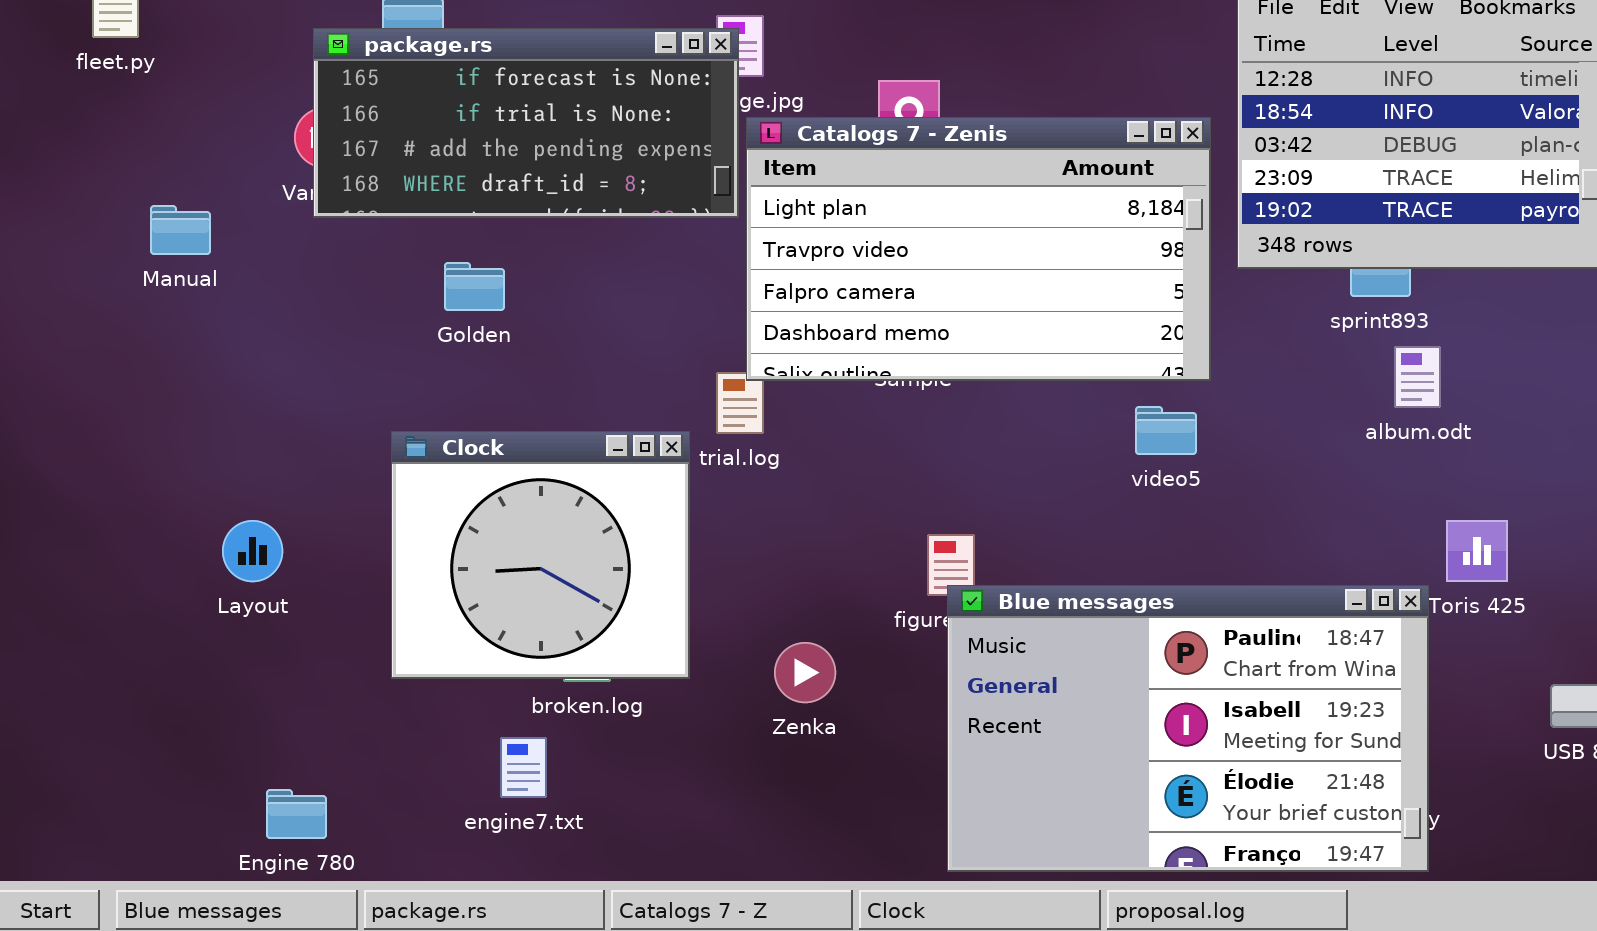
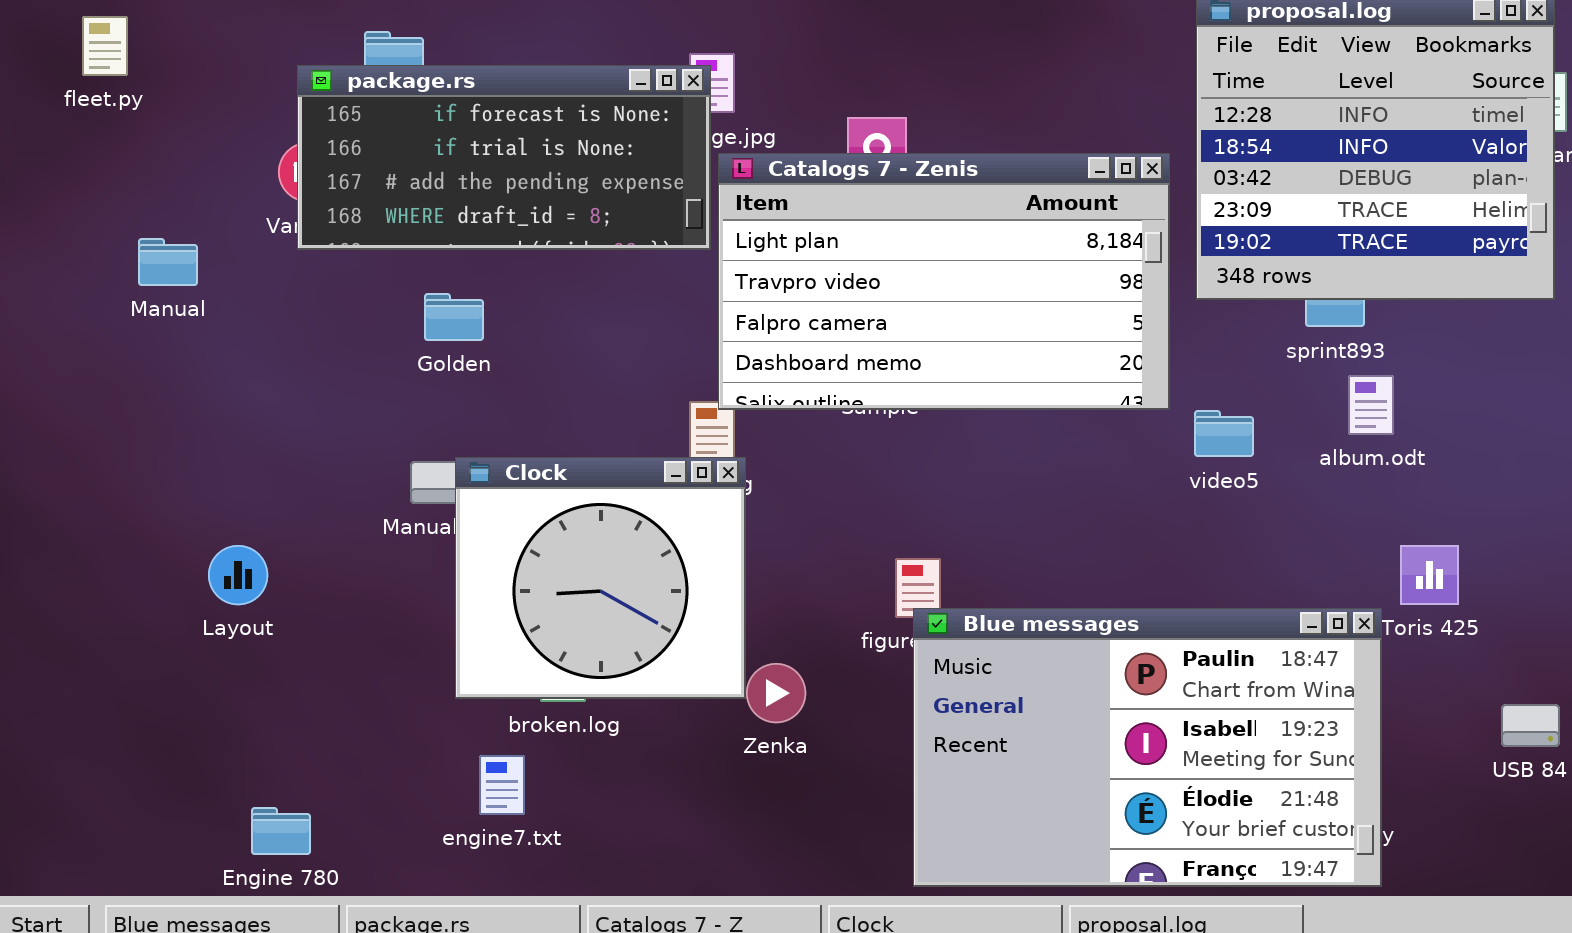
video5: [1135,406,1197,455] -> [1194,410,1254,457], moved
Clock: [391,431,690,679] -> [455,457,746,699], moved

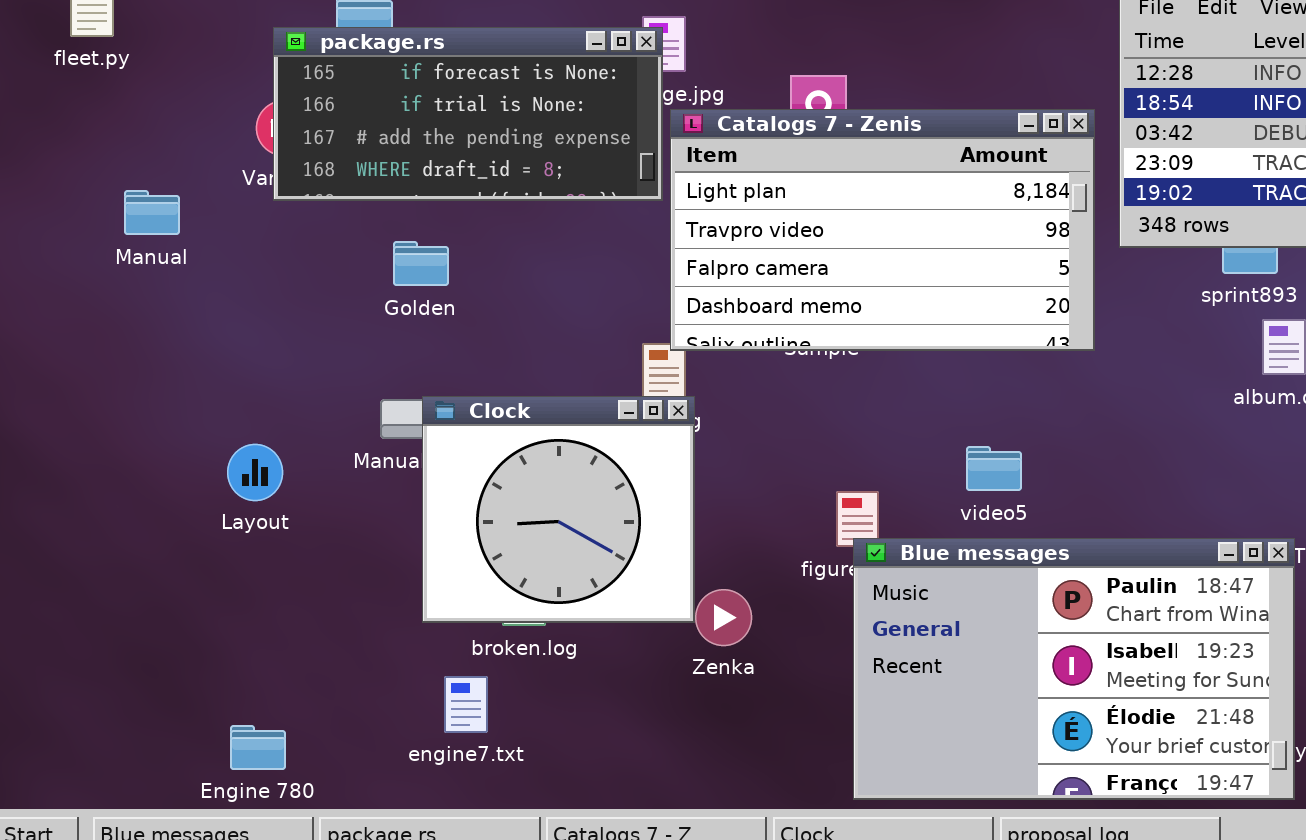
video5: [1194,410,1254,457] -> [966,446,1022,491], moved
Layout: [208,545,268,605] -> [227,444,283,501], moved

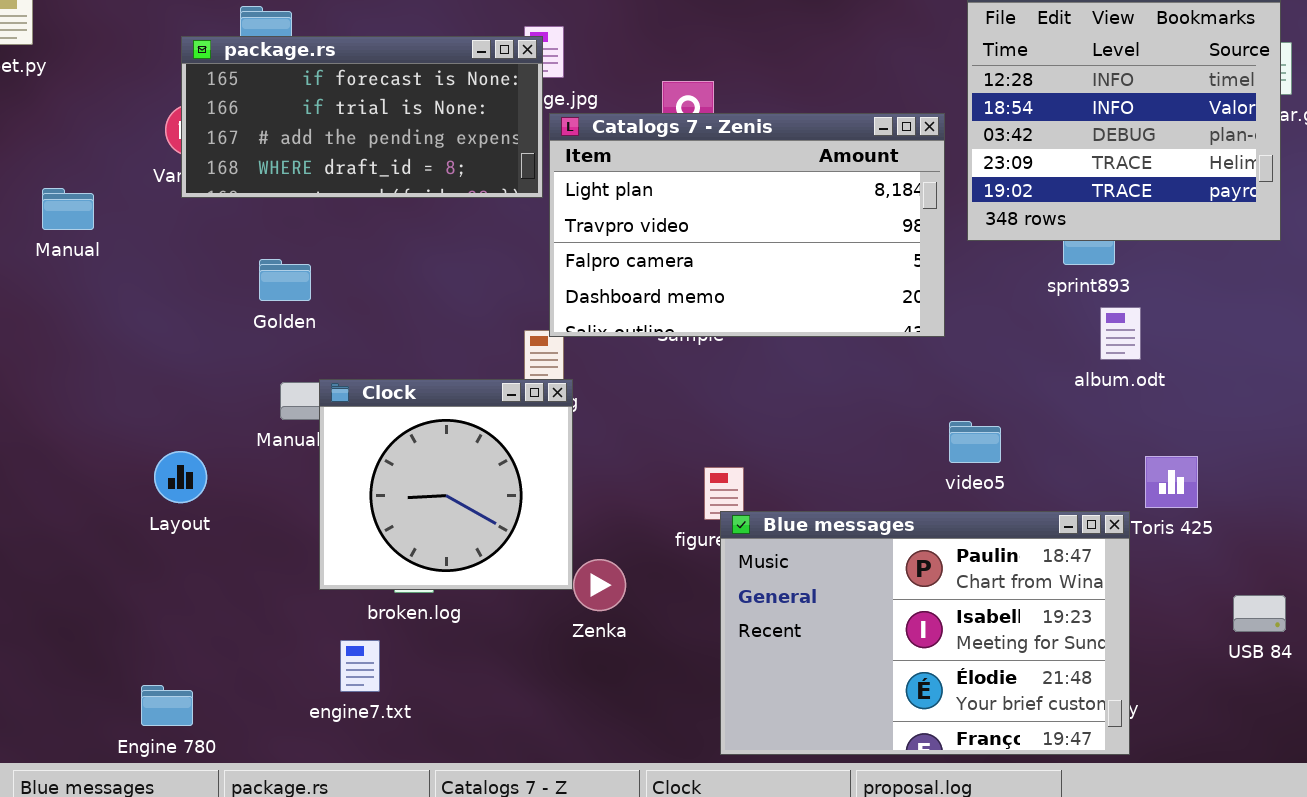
Golden: [393,241,449,286] -> [259,259,311,301], moved
Layout: [227,444,283,501] -> [154,451,207,503], moved
video5: [966,446,1022,491] -> [949,421,1001,463], moved

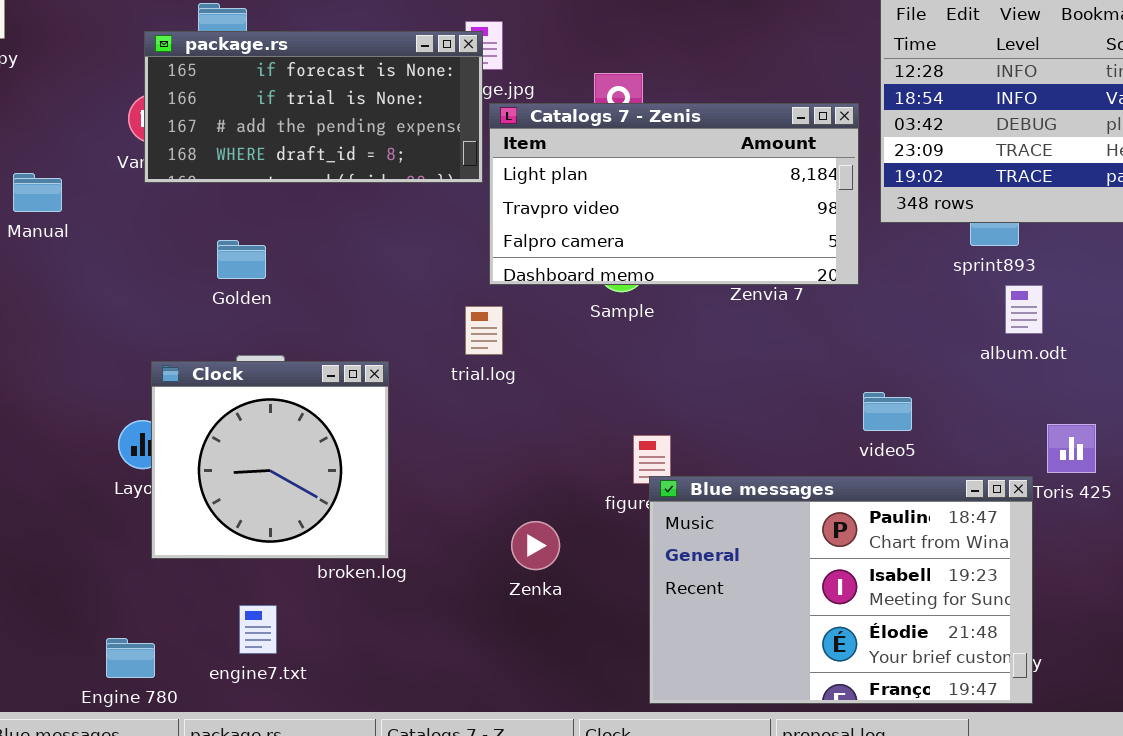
Catalogs 7 - Zenis: [549,113,945,337] -> [489,103,859,285], resized
Clock: [319,379,573,590] -> [151,361,389,559], moved
engine7.txt: [340,640,380,692] -> [239,605,277,654], moved

